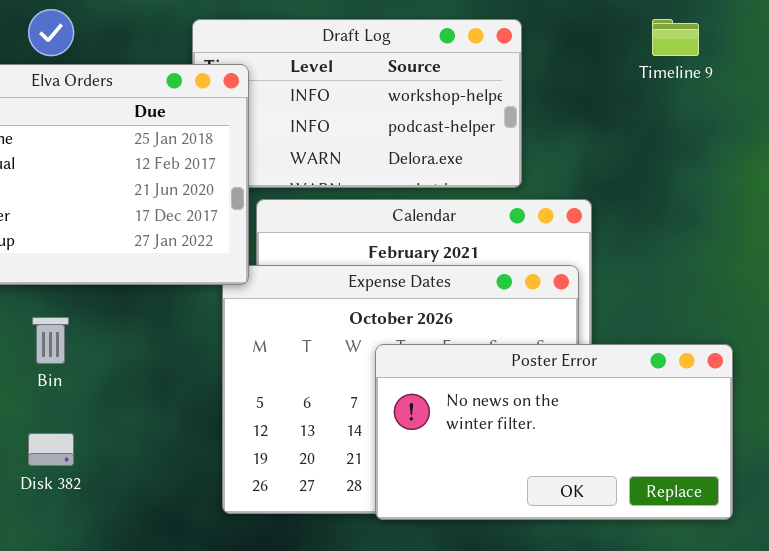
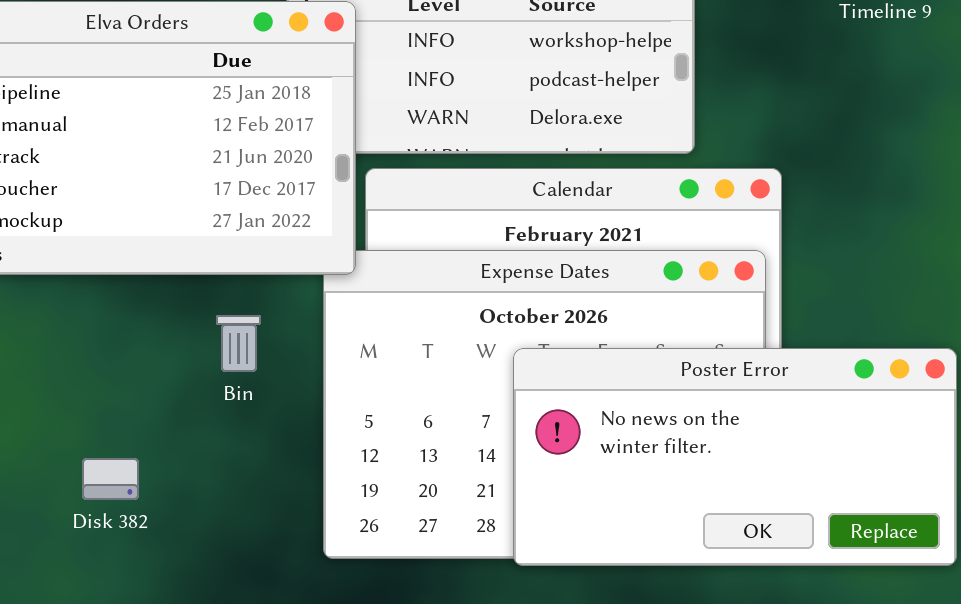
Bin: [32,317,69,364] -> [216,315,261,372], moved

